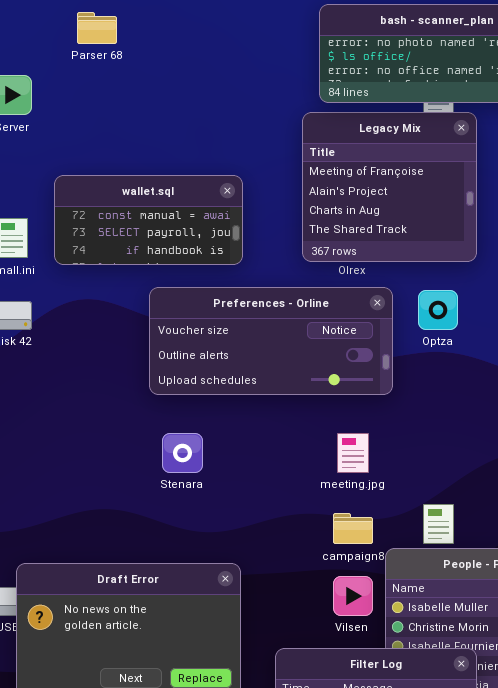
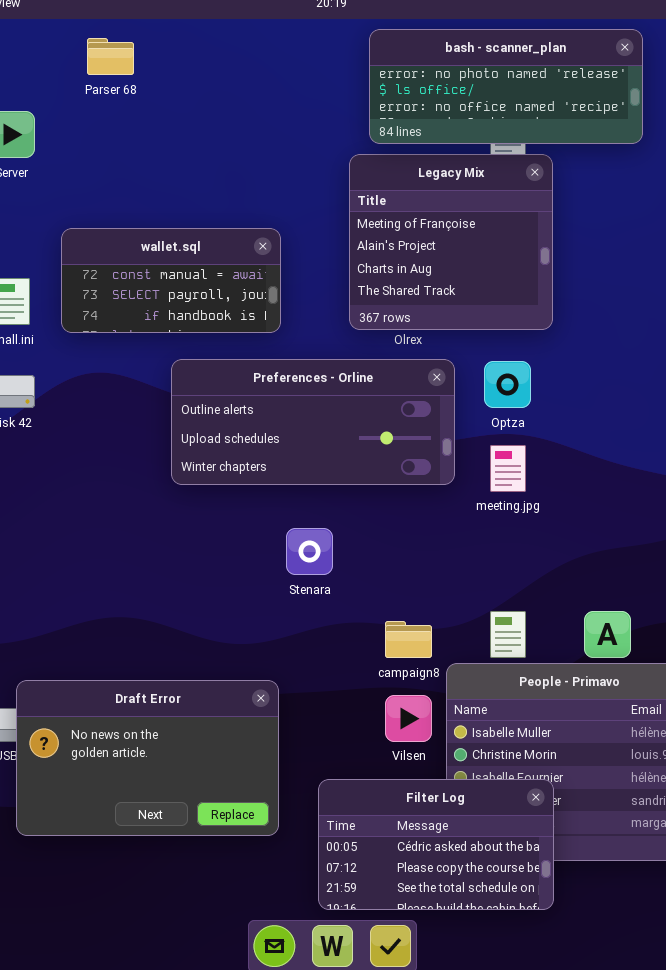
Preferences - Orline: [149,287,393,395] -> [171,359,455,485], scrolled down 1 row
Stenara: [162,433,203,473] -> [286,528,333,575], moved
meeting.jpg: [337,433,369,473] -> [490,445,526,492], moved

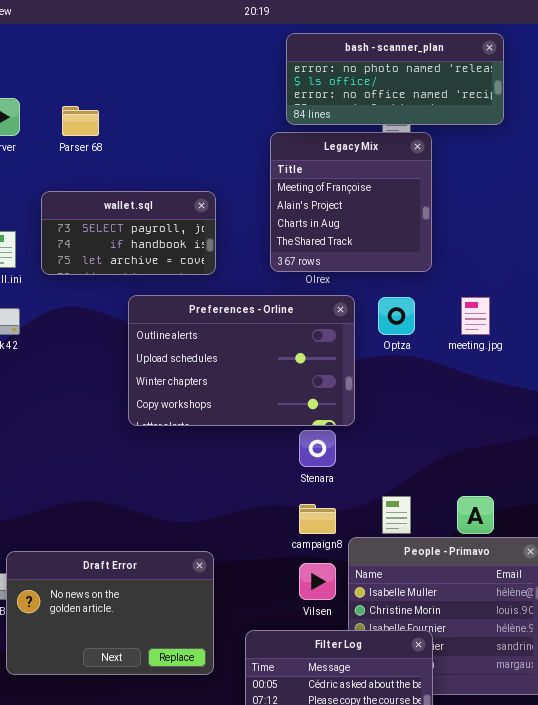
Parser 68: [87,38,134,75] -> [62,106,99,136], moved
wallet.sql: [61,228,281,333] -> [41,191,216,275], scrolled down 1 row
Preferences - Orline: [171,359,455,485] -> [128,295,355,426], resized
meeting.jpg: [490,445,526,492] -> [461,297,490,335], moved
Stenara: [286,528,333,575] -> [299,430,336,467], moved

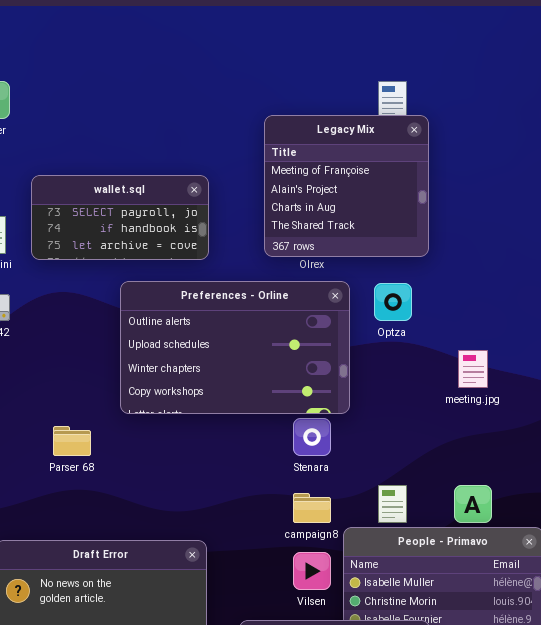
bash - scanner_plan: [286,33,504,125] -> none, closed
Parser 68: [62,106,99,136] -> [53,426,91,456], moved
meeting.jpg: [461,297,490,335] -> [458,350,488,388], moved

